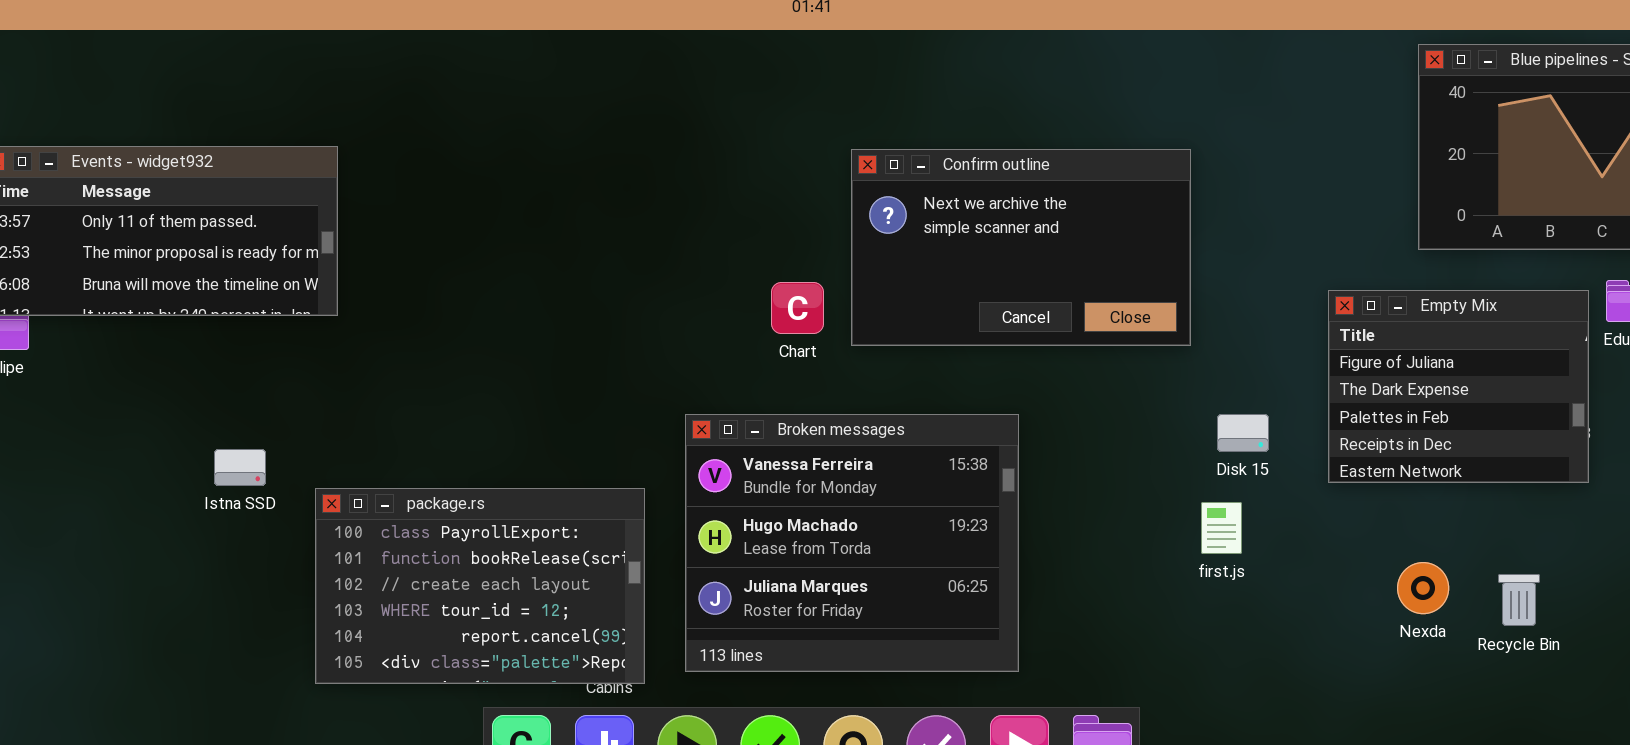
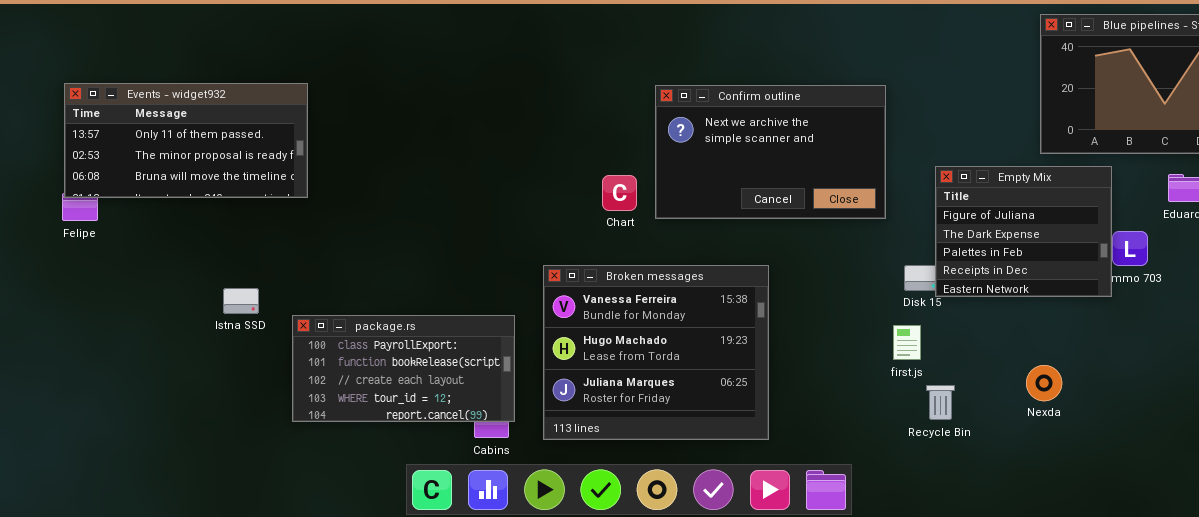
Empty Mix: [1328,290,1589,483] -> [935,166,1112,297], moved
package.rs: [315,488,645,684] -> [292,315,515,422], resized
Recycle Bin: [1498,574,1540,626] -> [926,385,955,420], moved

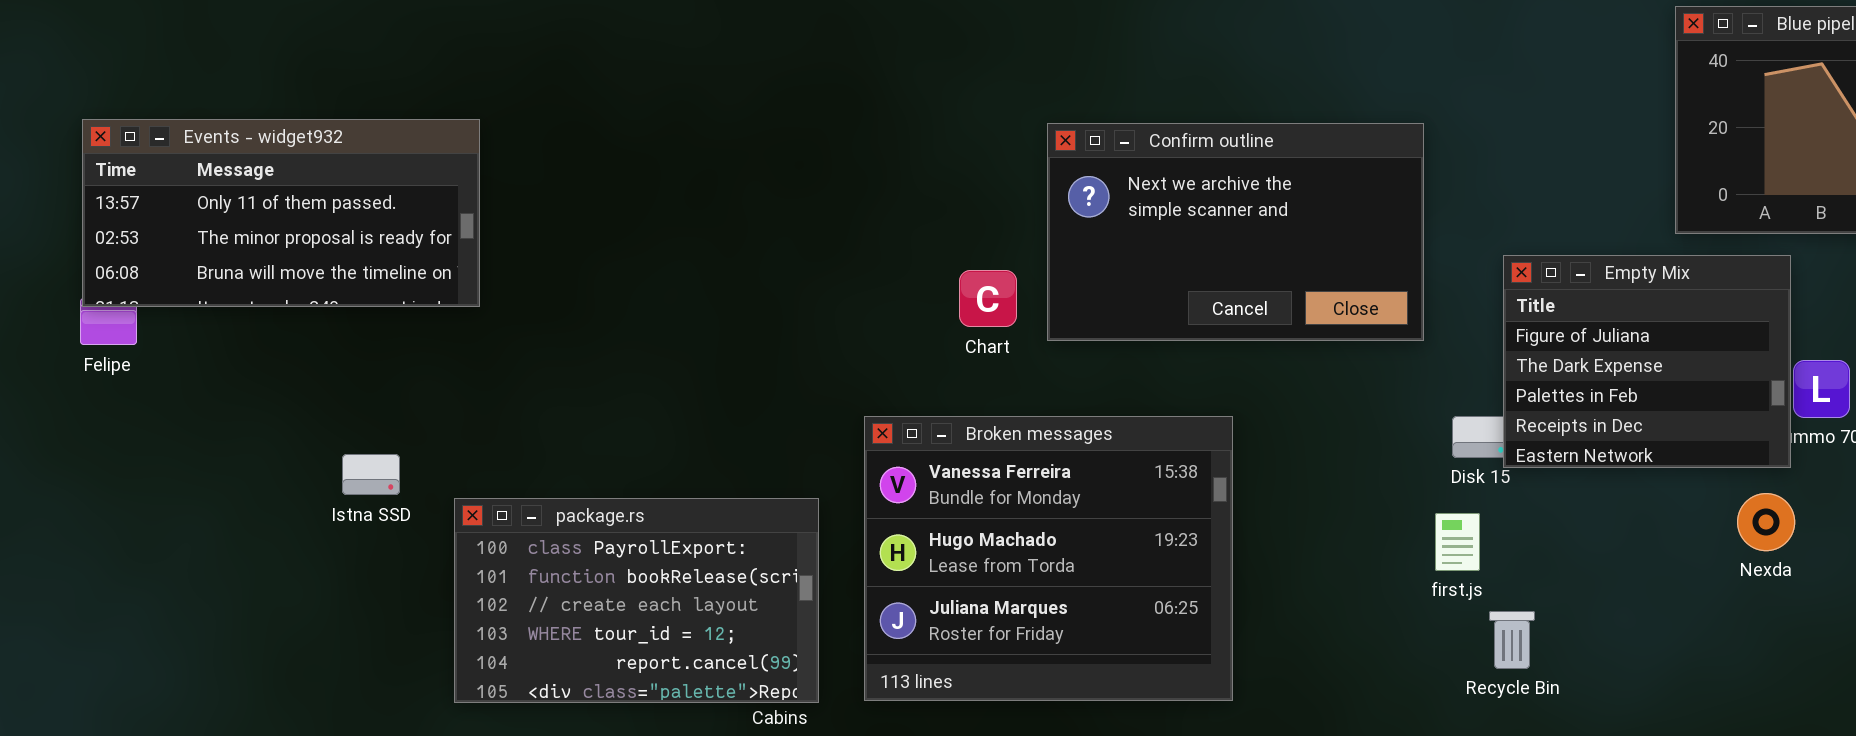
package.rs: [292,315,515,422] -> [454,498,819,703], resized
Nexda: [1026,365,1062,401] -> [1737,493,1795,551], moved

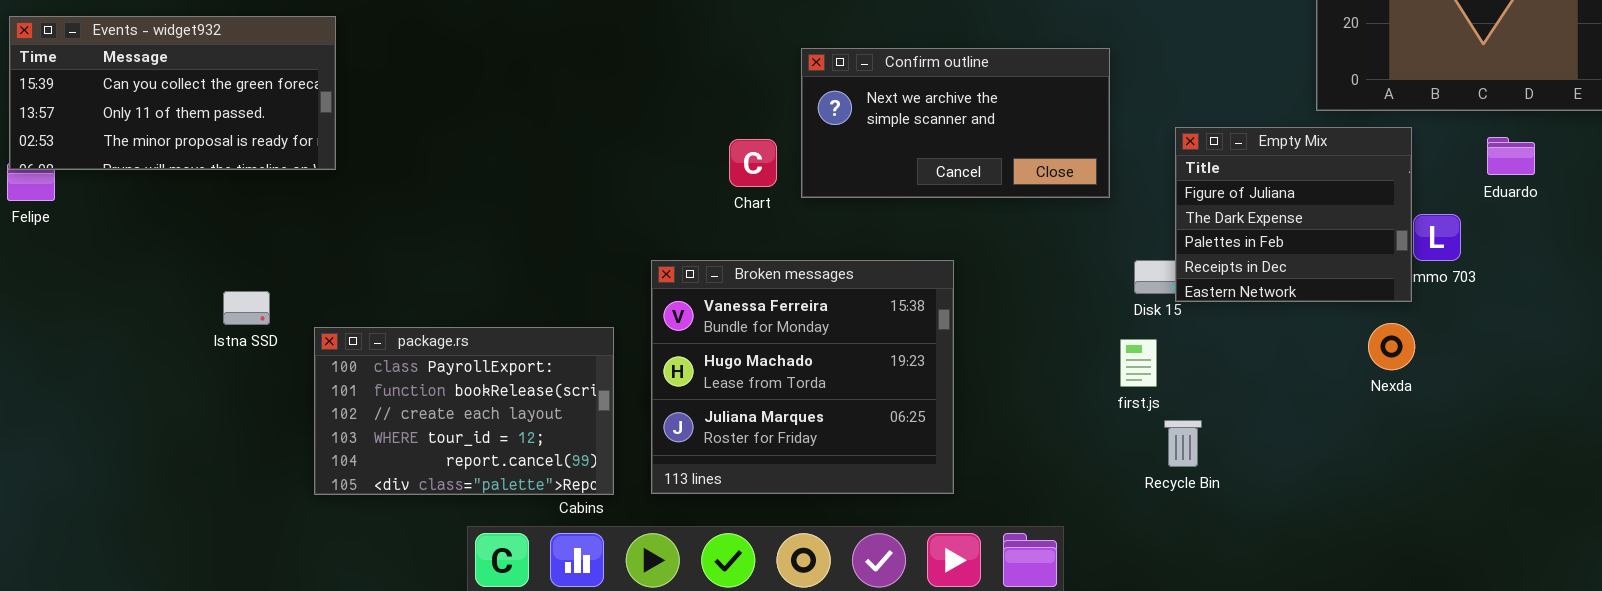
Events - widget932: [82,119,480,307] -> [9,16,336,170], scrolled up 1 row
Confirm outline: [1047,123,1424,341] -> [801,48,1110,198], resized

